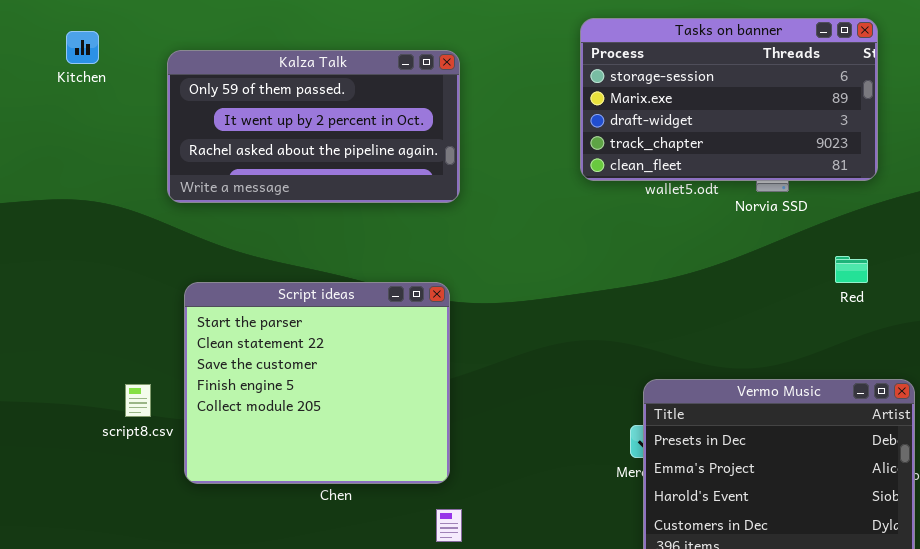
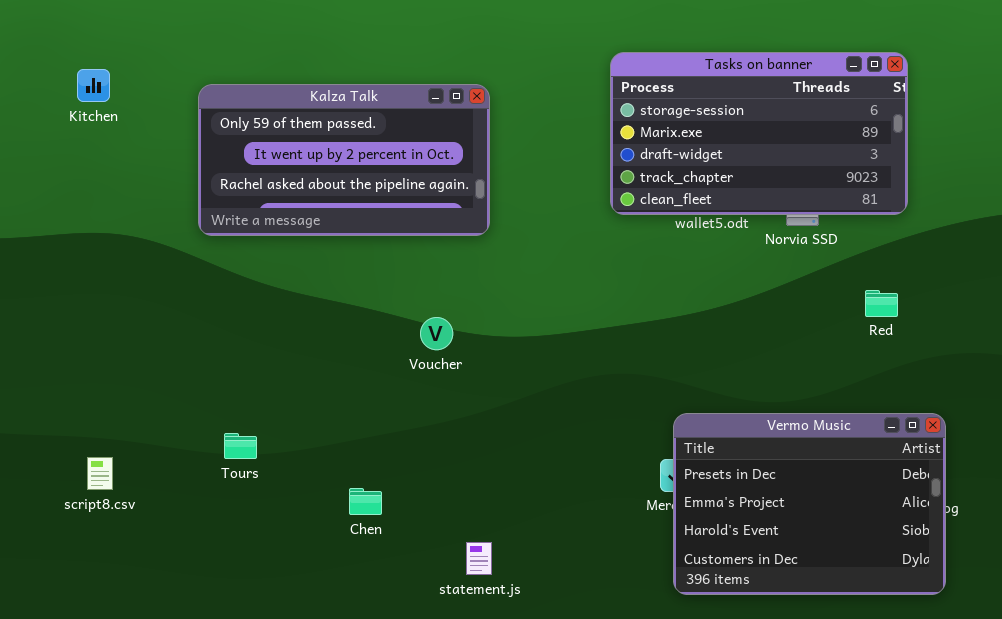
Kitchen: [66,31,99,64] -> [77,69,110,102], moved
Script ideas: [184,282,450,484] -> none, closed
script8.csv: [125,384,151,417] -> [87,457,113,490], moved

